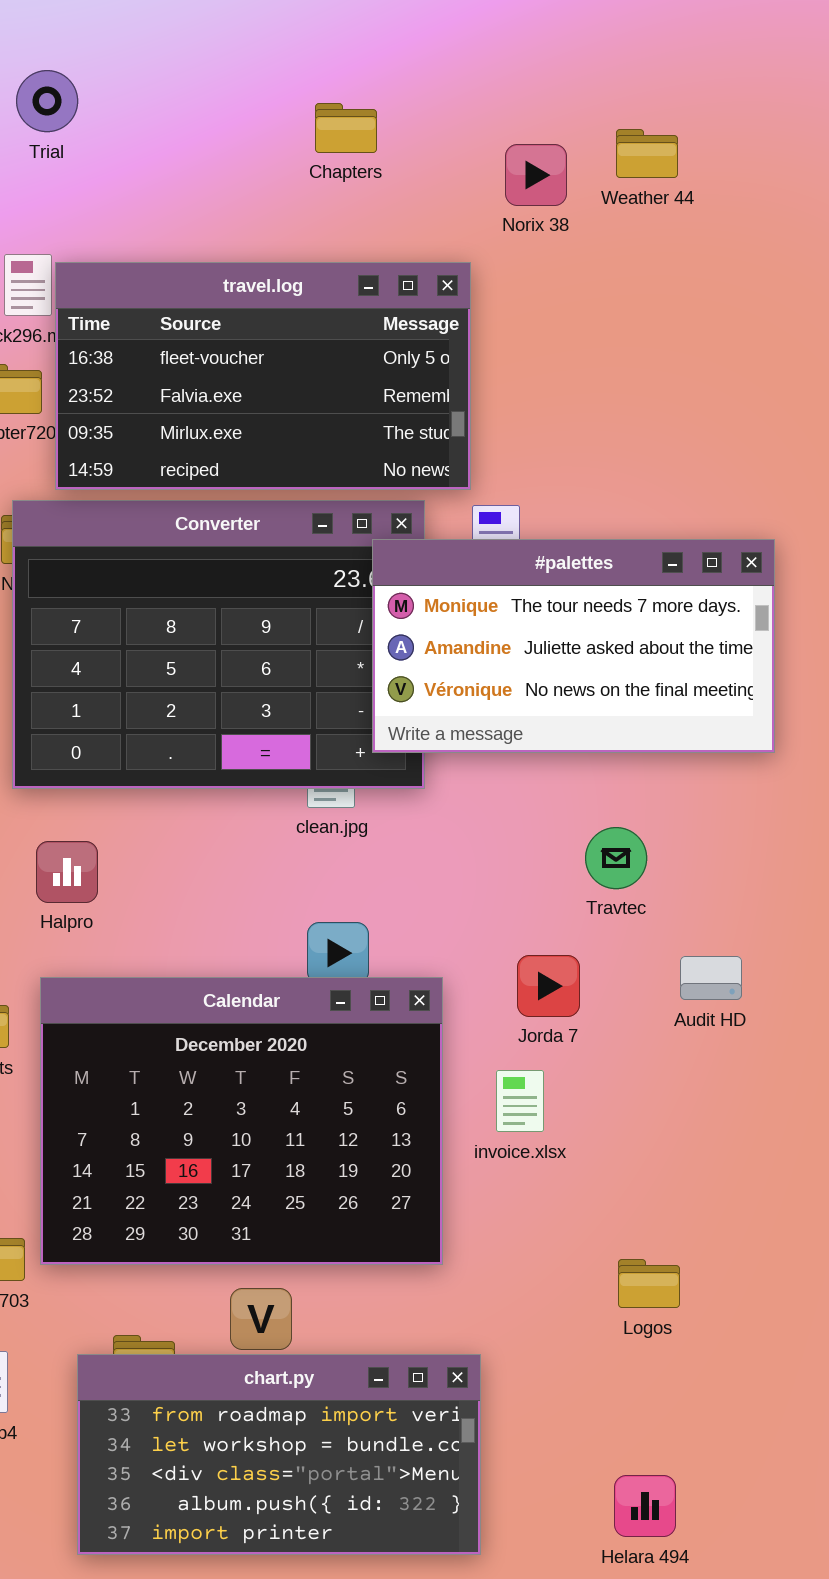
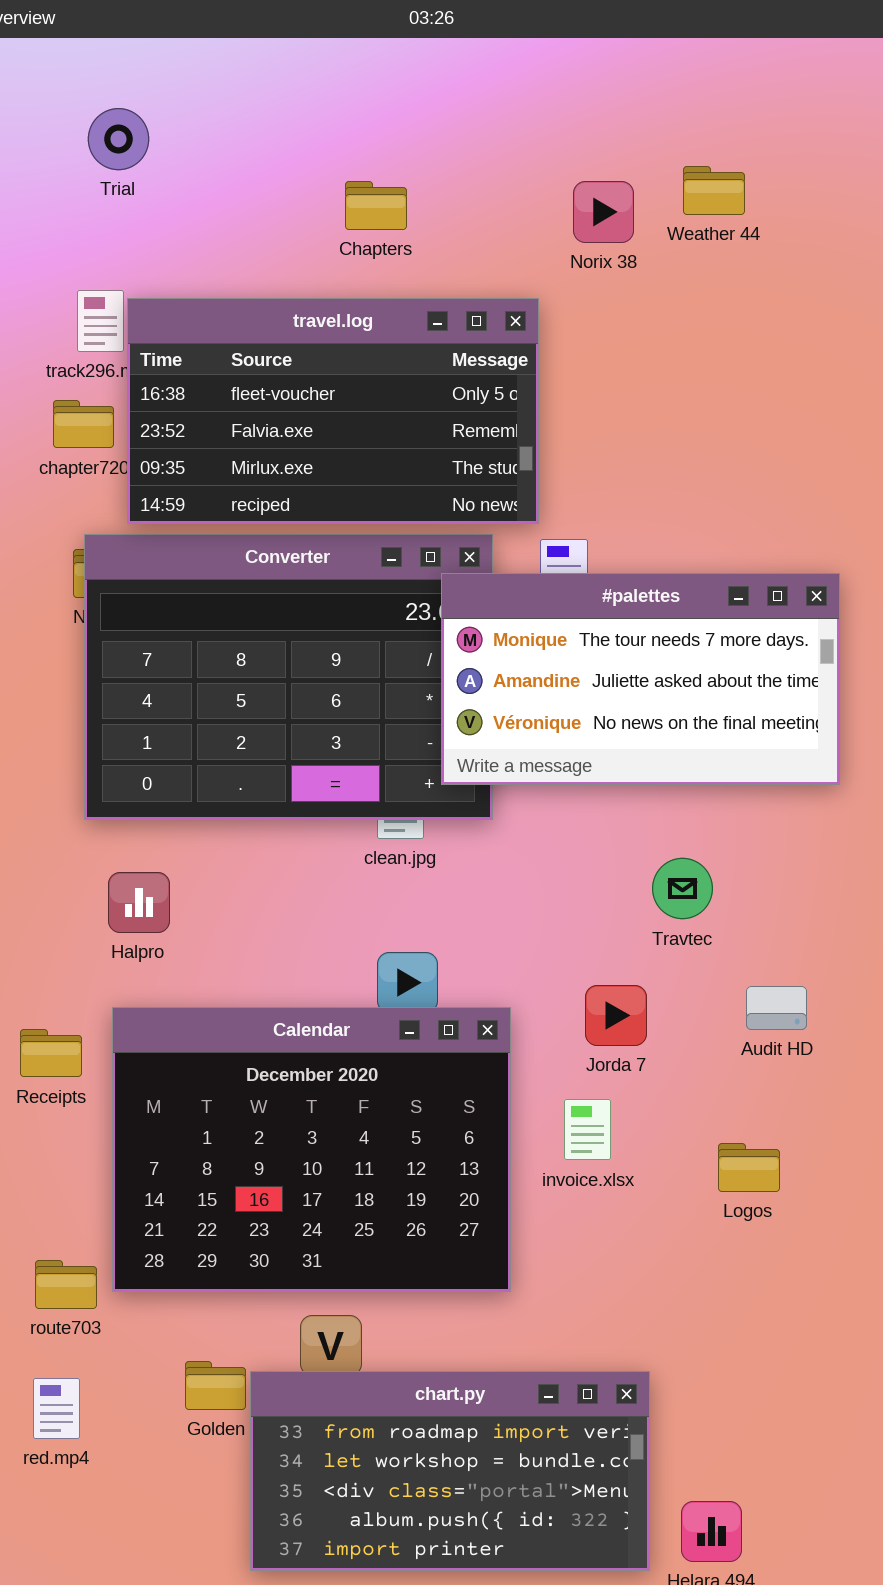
Chapters: [315,103,377,153] -> [345,181,407,230], moved
Logos: [618,1259,680,1308] -> [718,1143,780,1192], moved
chart.py: [77,1354,481,1555] -> [250,1371,650,1571], moved

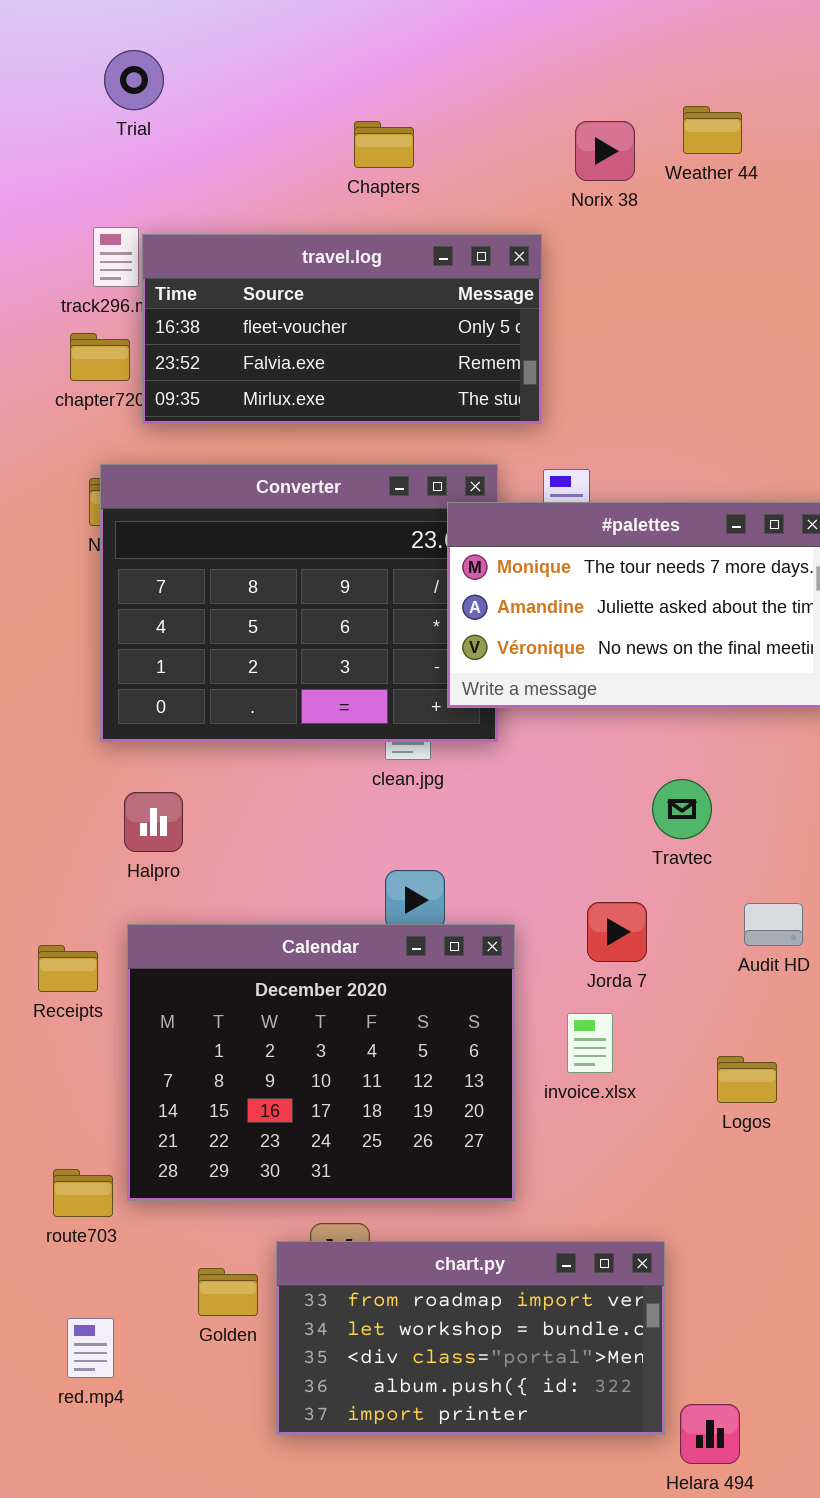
travel.log: [127,298,539,524] -> [142,234,542,424], resized
chart.py: [250,1371,650,1571] -> [276,1241,665,1435], moved
red.mp4: [33,1378,80,1439] -> [67,1318,114,1378], moved

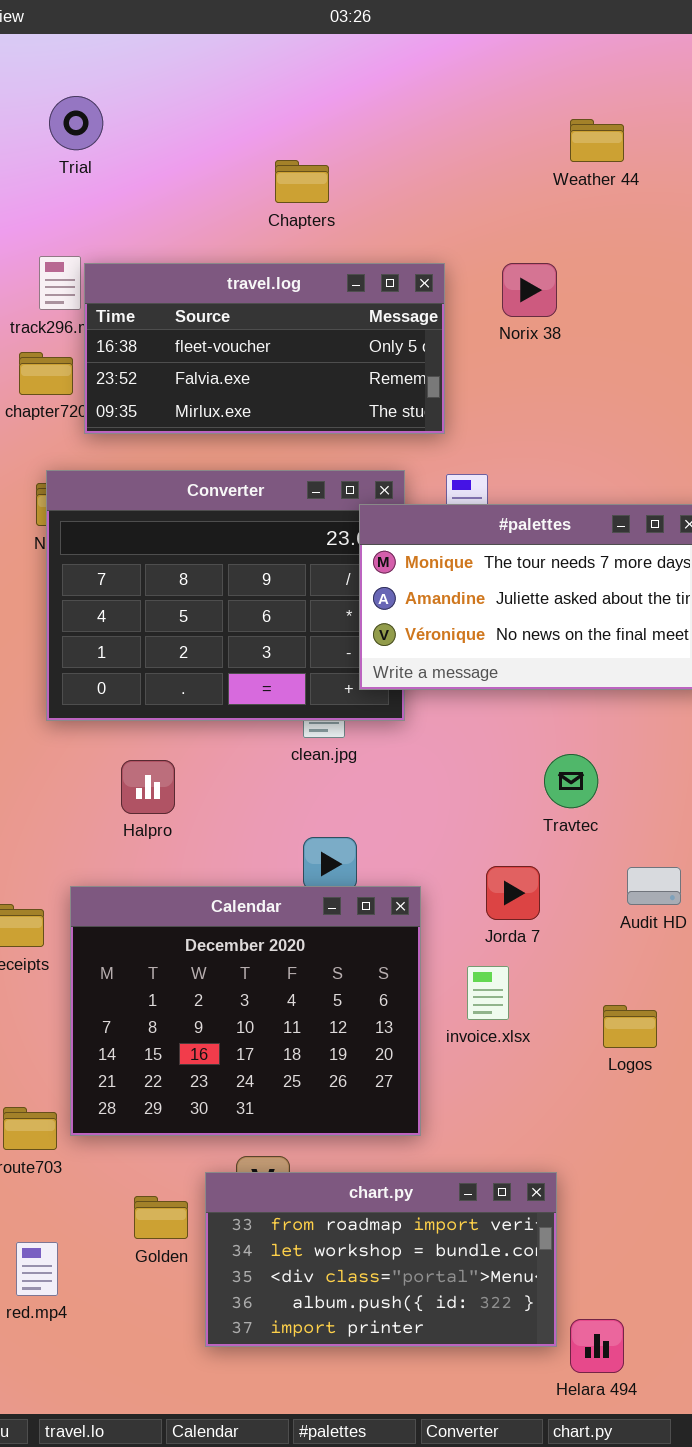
Weather 44: [683,106,742,154] -> [570,119,624,162], moved
Norix 38: [575,121,635,181] -> [502,263,557,317], moved
Halpro: [124,792,183,852] -> [121,760,175,814], moved

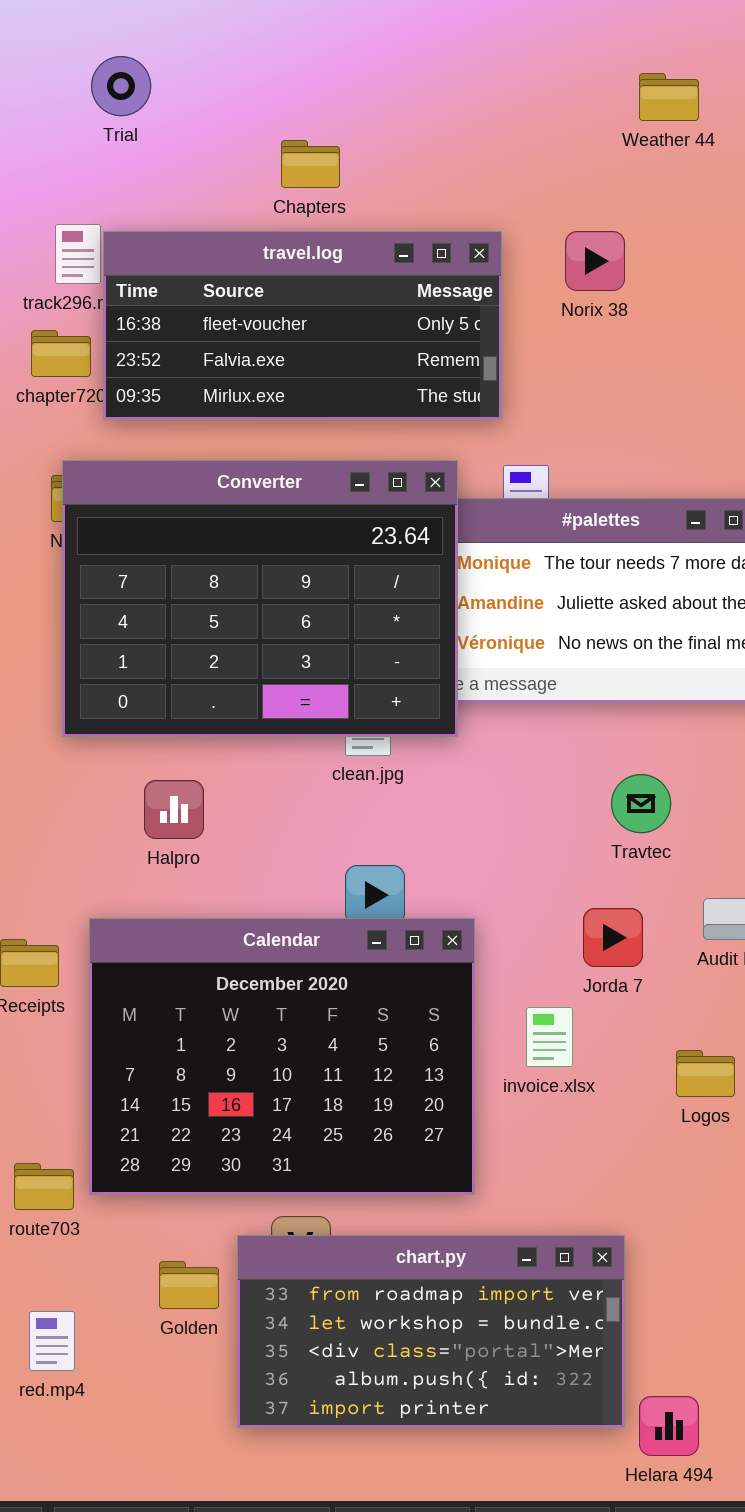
Trial: [49,96,103,150] -> [91,56,151,116], moved
Chapters: [275,160,329,203] -> [281,140,340,188], moved
Converter: [46,470,405,721] -> [62,460,458,737], raised
Jorda 7: [486,866,540,920] -> [583,908,643,967], moved

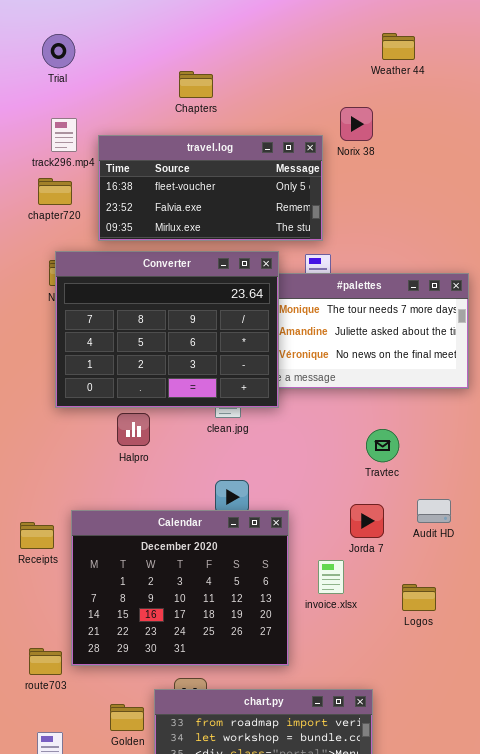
Trial: [91,56,151,116] -> [42,34,75,68], moved
travel.log: [103,231,502,420] -> [98,135,323,241], moved
Norix 38: [565,231,625,291] -> [340,107,373,141], moved
Halpro: [144,780,204,839] -> [117,413,150,446], moved

